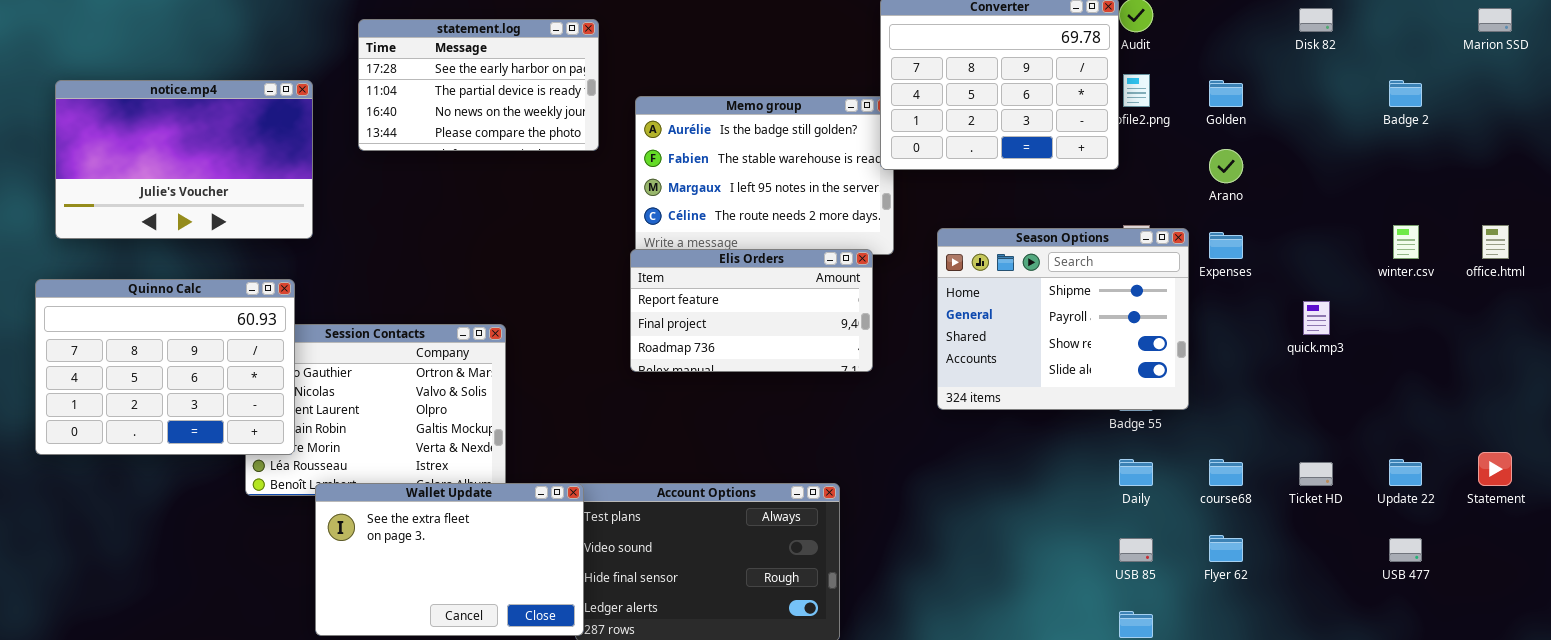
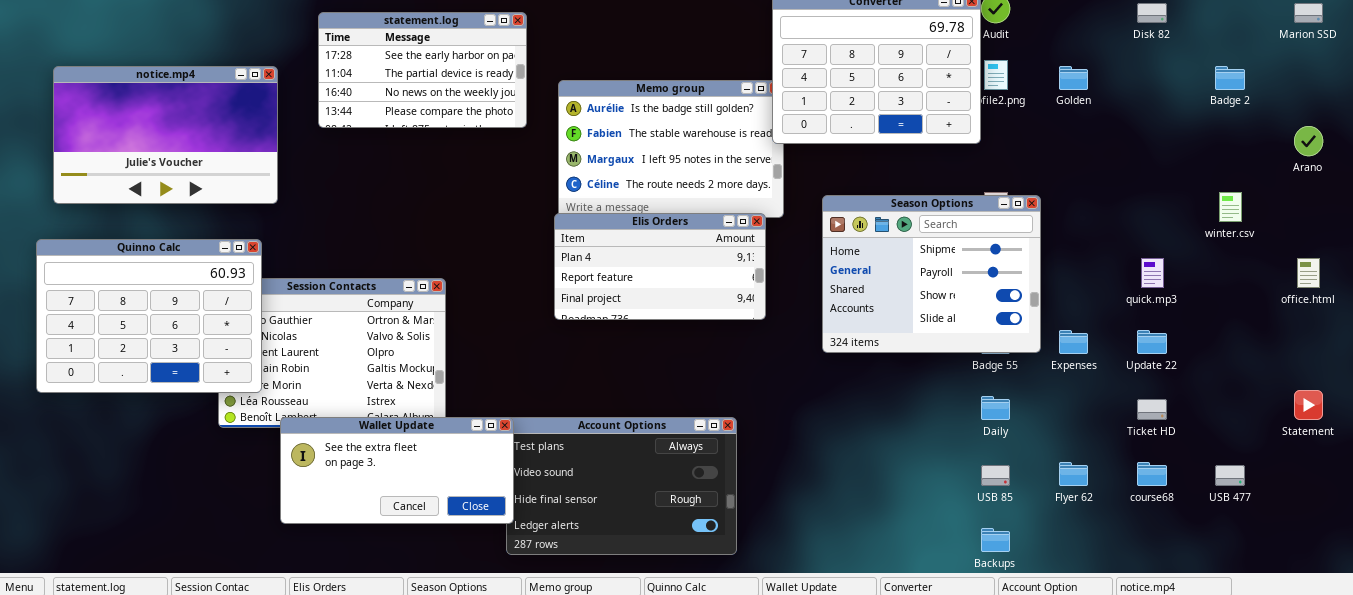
Arano: [1209,149,1243,183] -> [1294,126,1323,156], moved
office.html: [1482,225,1509,259] -> [1297,258,1320,288], moved
Expenses: [1209,232,1243,259] -> [1059,330,1088,354], moved
Elis Orders: [630,249,873,372] -> [554,213,766,320], scrolled up 1 row
course68: [1209,459,1243,486] -> [1137,462,1167,486], moved
Update 22: [1389,459,1422,486] -> [1137,330,1167,354], moved
Wallet Update: [315,483,584,636] -> [280,417,514,524], resized

